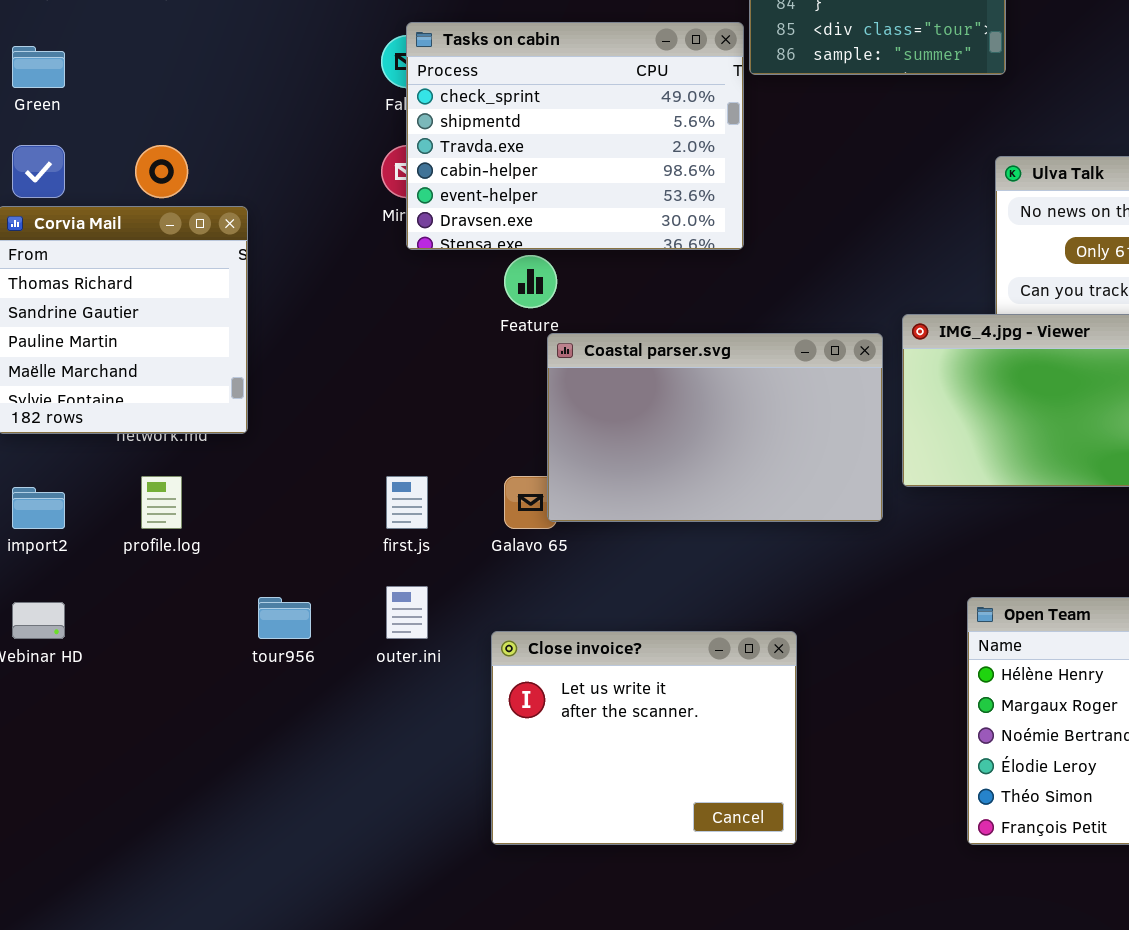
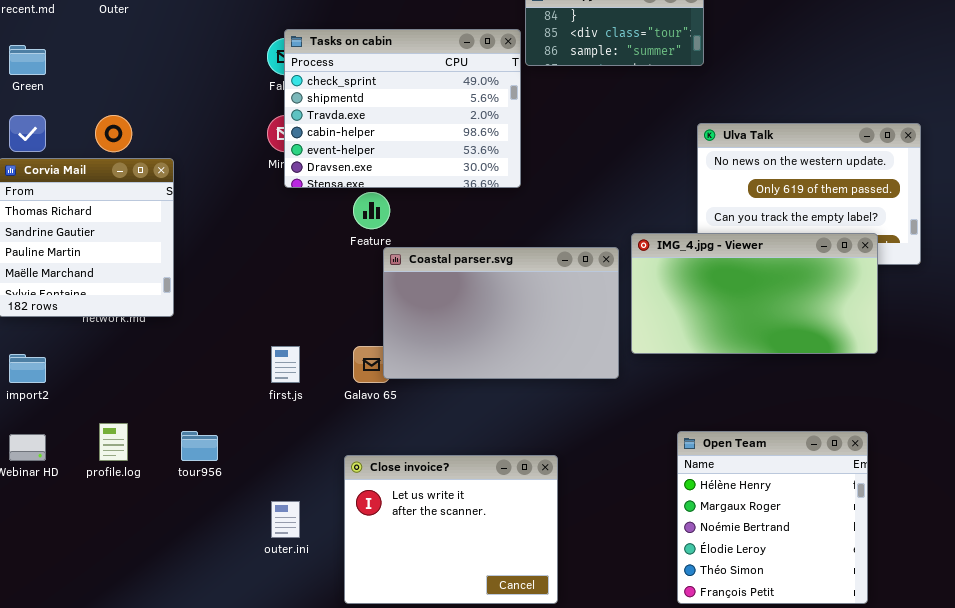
profile.log: [141,476,182,529] -> [99,423,128,461], moved
outer.ini: [386,586,428,639] -> [271,501,300,538], moved

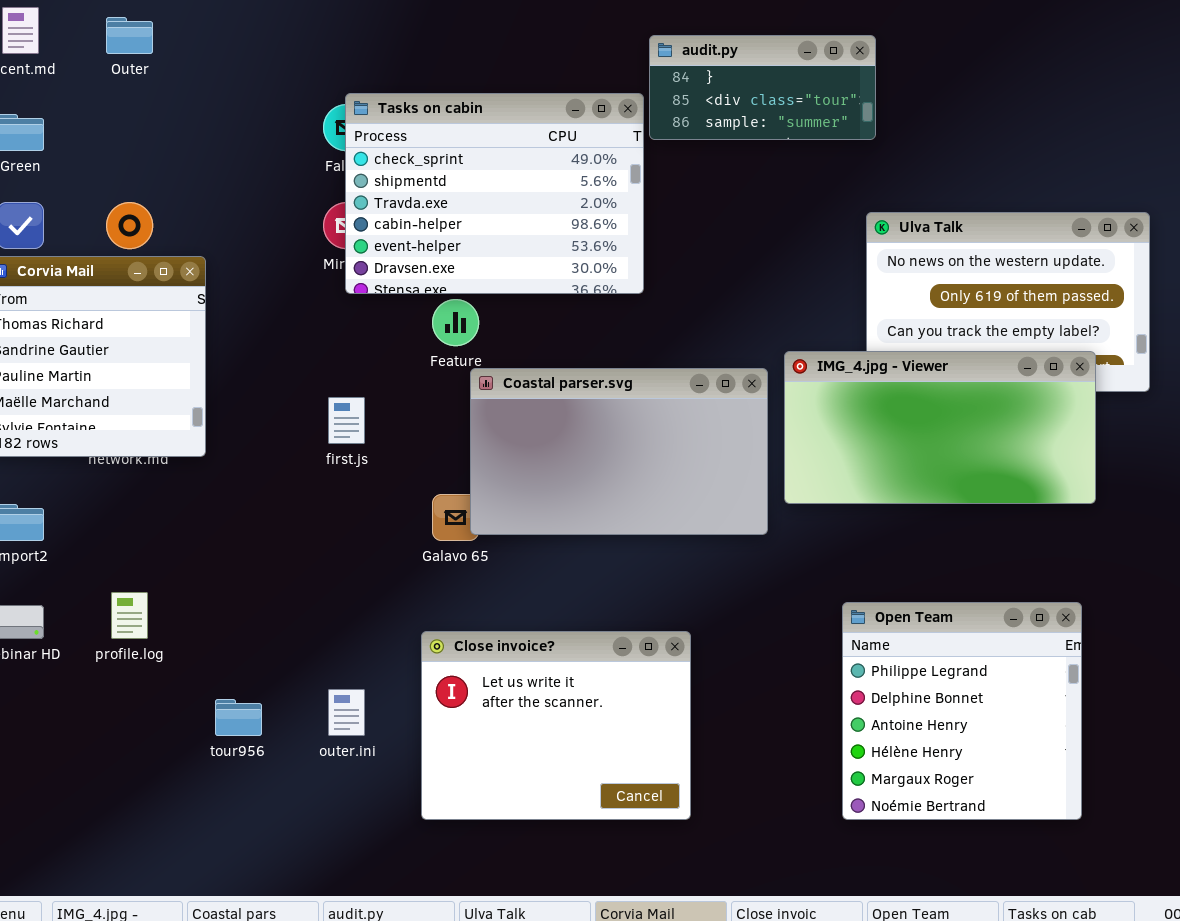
first.js: [271,346,300,383] -> [328,397,365,444], moved
tour956: [181,431,218,461] -> [215,699,262,736], moved
Open Team: [677,431,868,604] -> [842,602,1082,820], scrolled up 3 rows

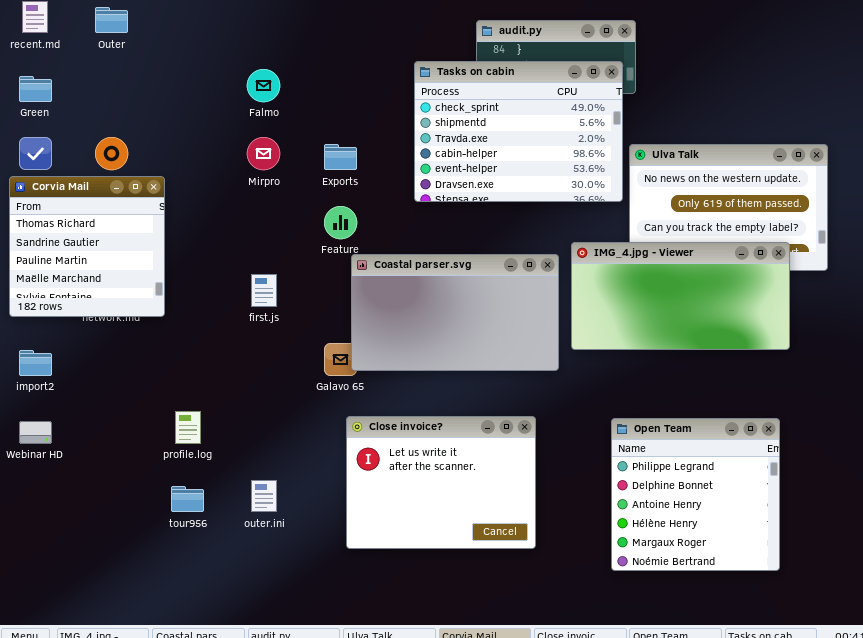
Tasks on cabin: [345,93,644,294] -> [414,61,623,202], moved
profile.log: [111,592,148,639] -> [175,411,201,444], moved
Close invoice?: [421,631,691,820] -> [346,416,536,549], moved

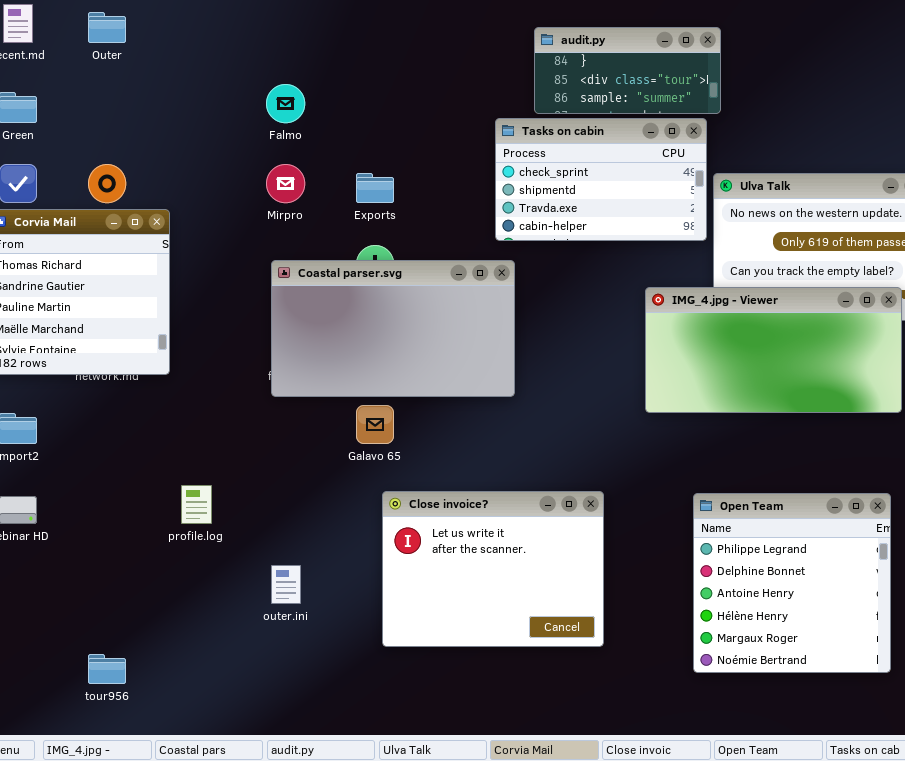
Tasks on cabin: [414,61,623,202] -> [495,118,707,241], resized
Coastal parser.svg: [351,254,559,371] -> [271,260,515,397], moved
tour956: [171,486,204,512] -> [88,654,126,684], moved

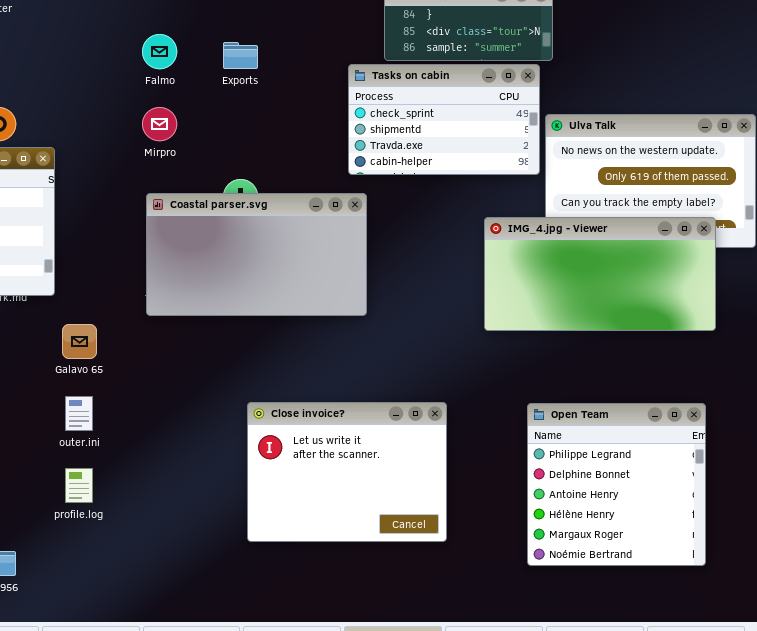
Exports: [356,173,394,203] -> [223,42,258,69], moved
Galavo 65: [356,405,394,444] -> [62,324,97,359], moved
profile.log: [181,485,212,524] -> [65,468,93,503], moved
outer.ini: [271,565,301,604] -> [65,396,93,431], moved

